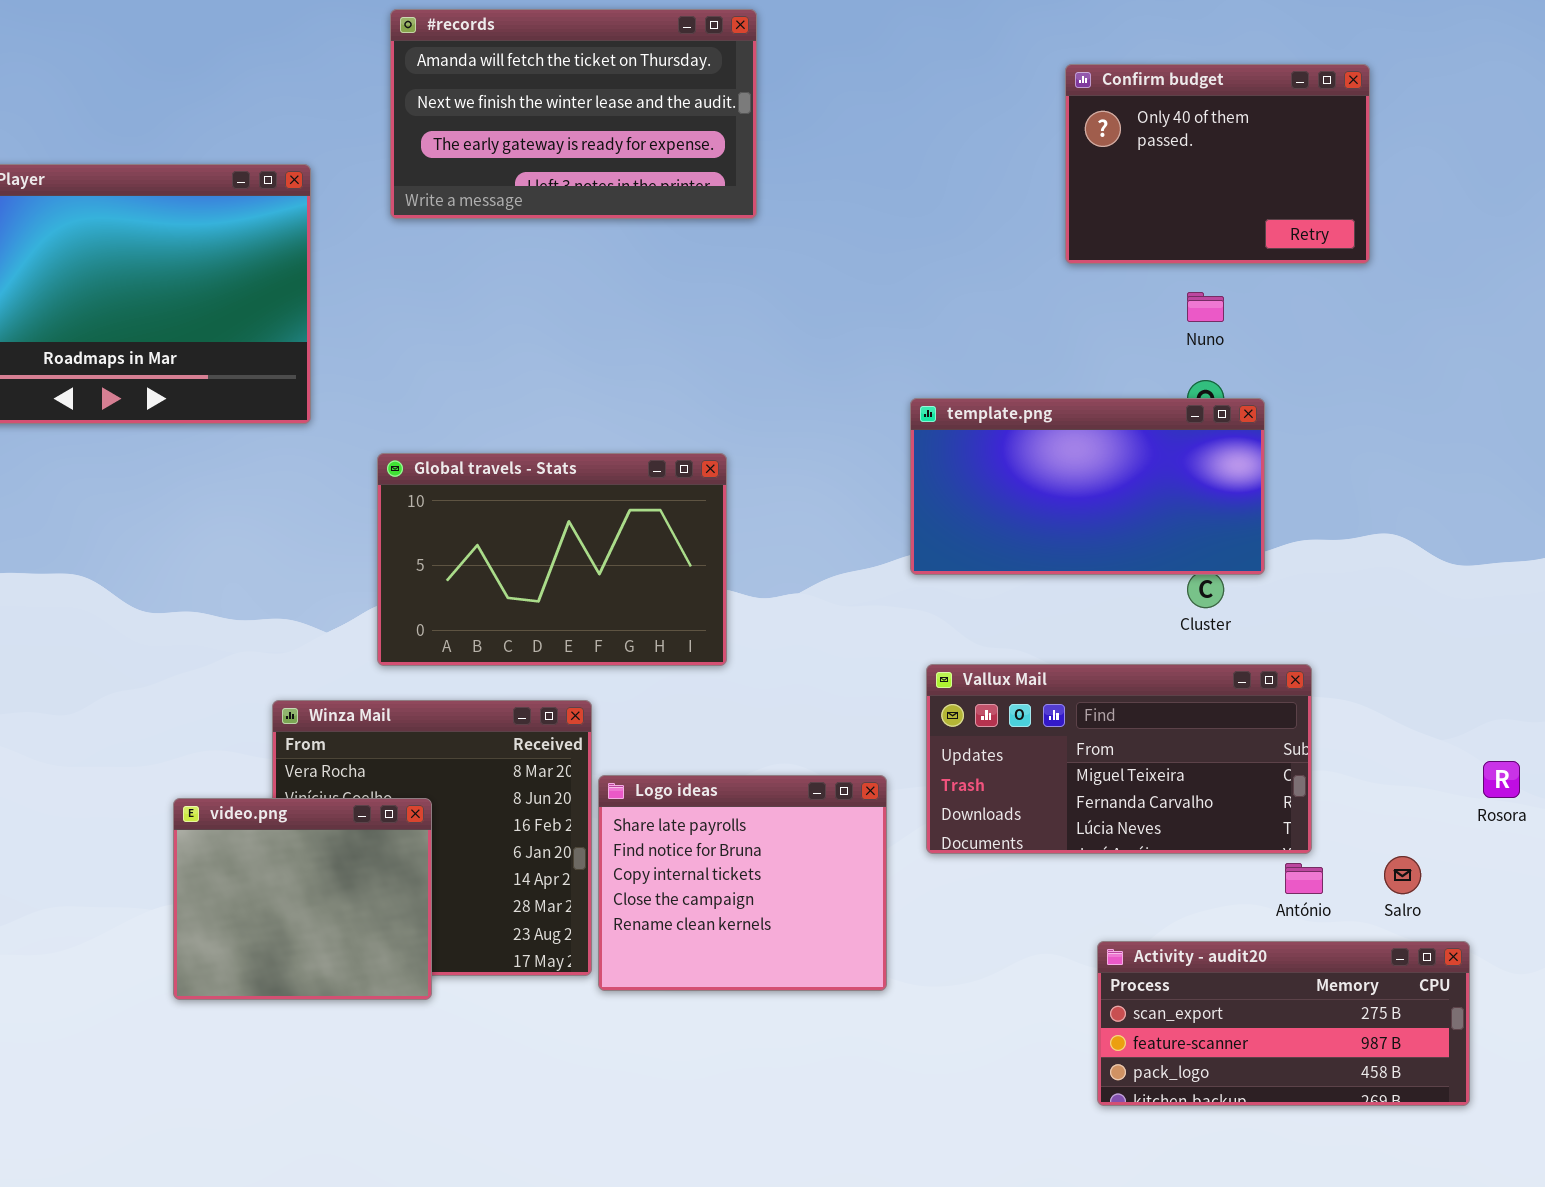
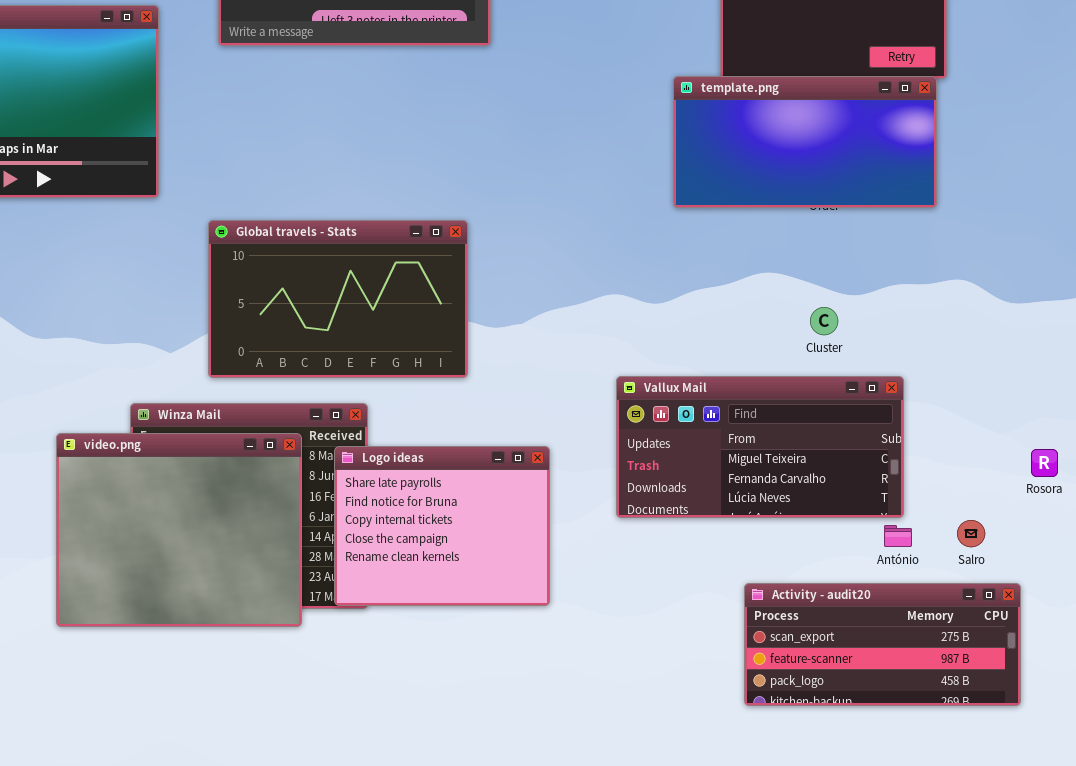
template.png: [910,398,1265,575] -> [673,76,937,208], moved
Logo ideas: [598,775,887,991] -> [334,446,550,606], moved
video.png: [173,798,432,1000] -> [56,433,302,627], resized

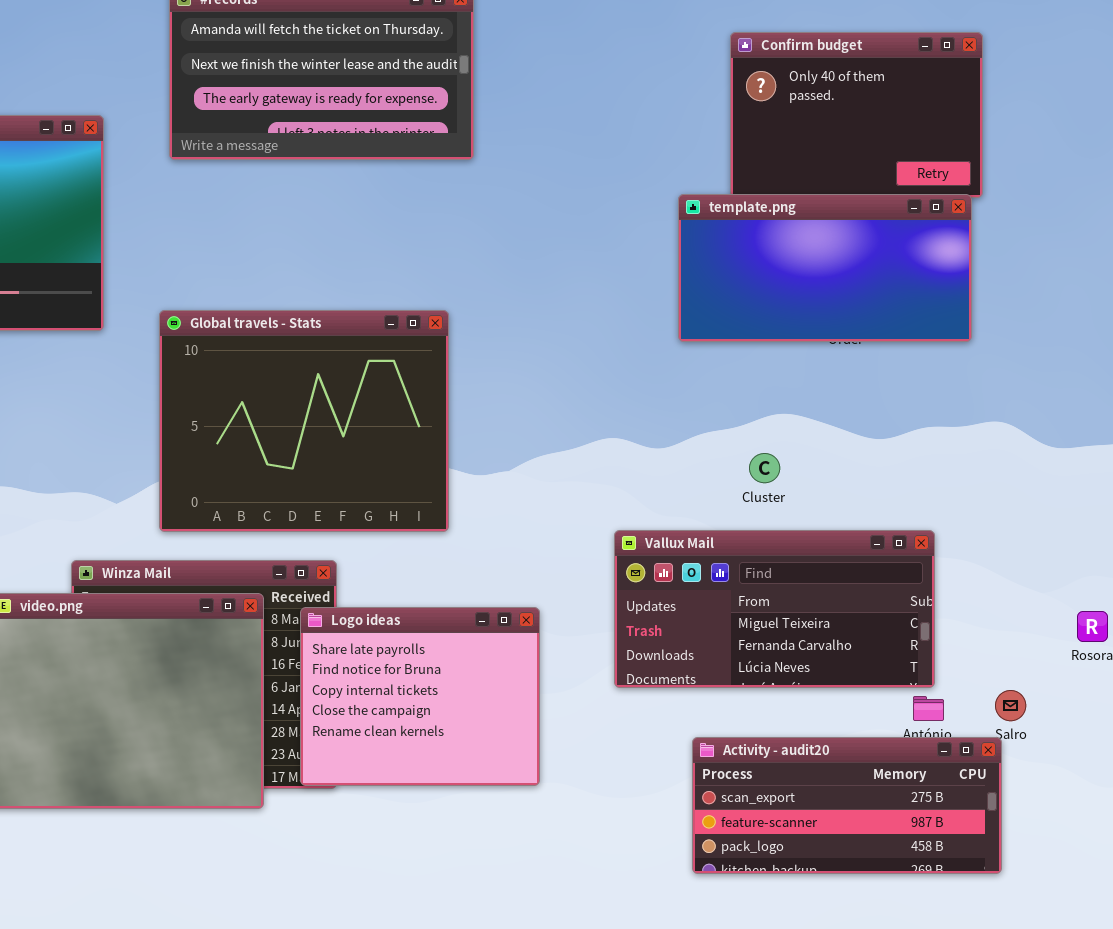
Global travels - Stats: [208,220,468,378] -> [159,310,449,532], resized
Cluster: [810,307,838,335] -> [749,453,780,483], moved
Activity - audit20: [744,583,1021,706] -> [692,737,1002,874], moved

